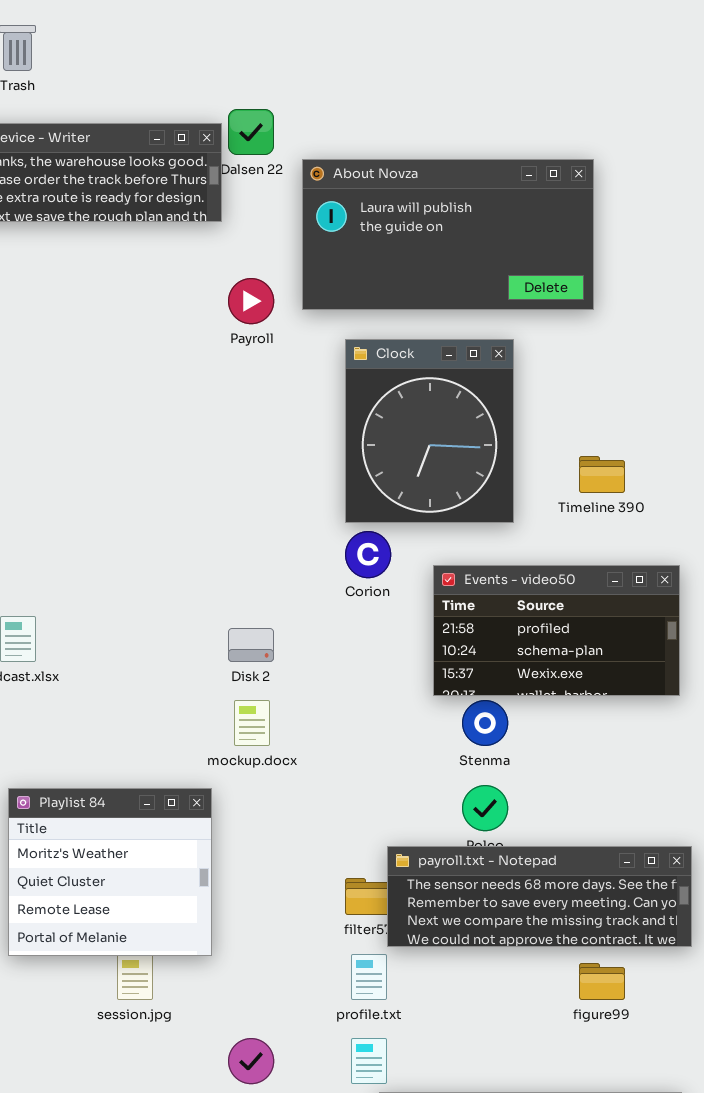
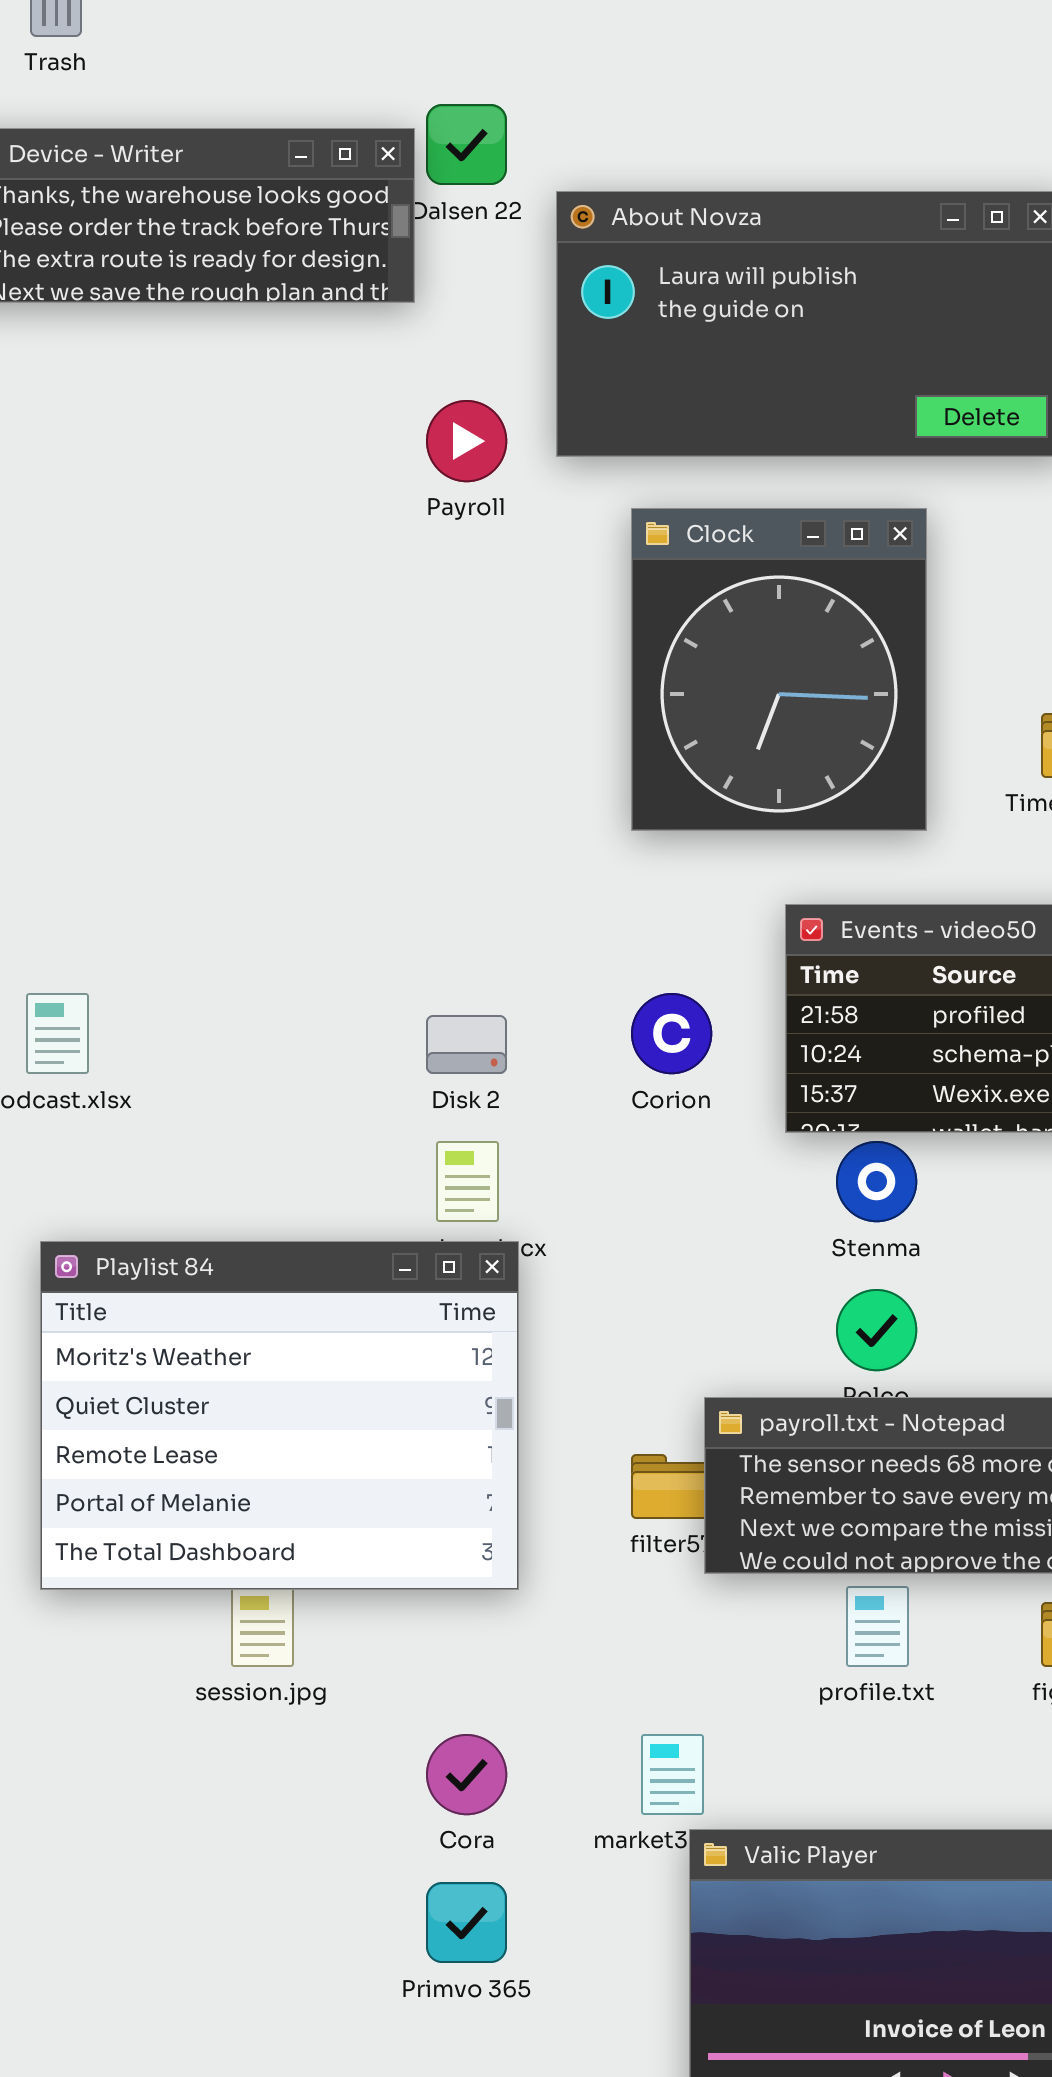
Corion: [345,531,391,578] -> [631,993,712,1074], moved
Playlist 84: [8,788,212,956] -> [40,1241,519,1590], resized
profile.txt: [351,954,387,1000] -> [846,1586,909,1667], moved

